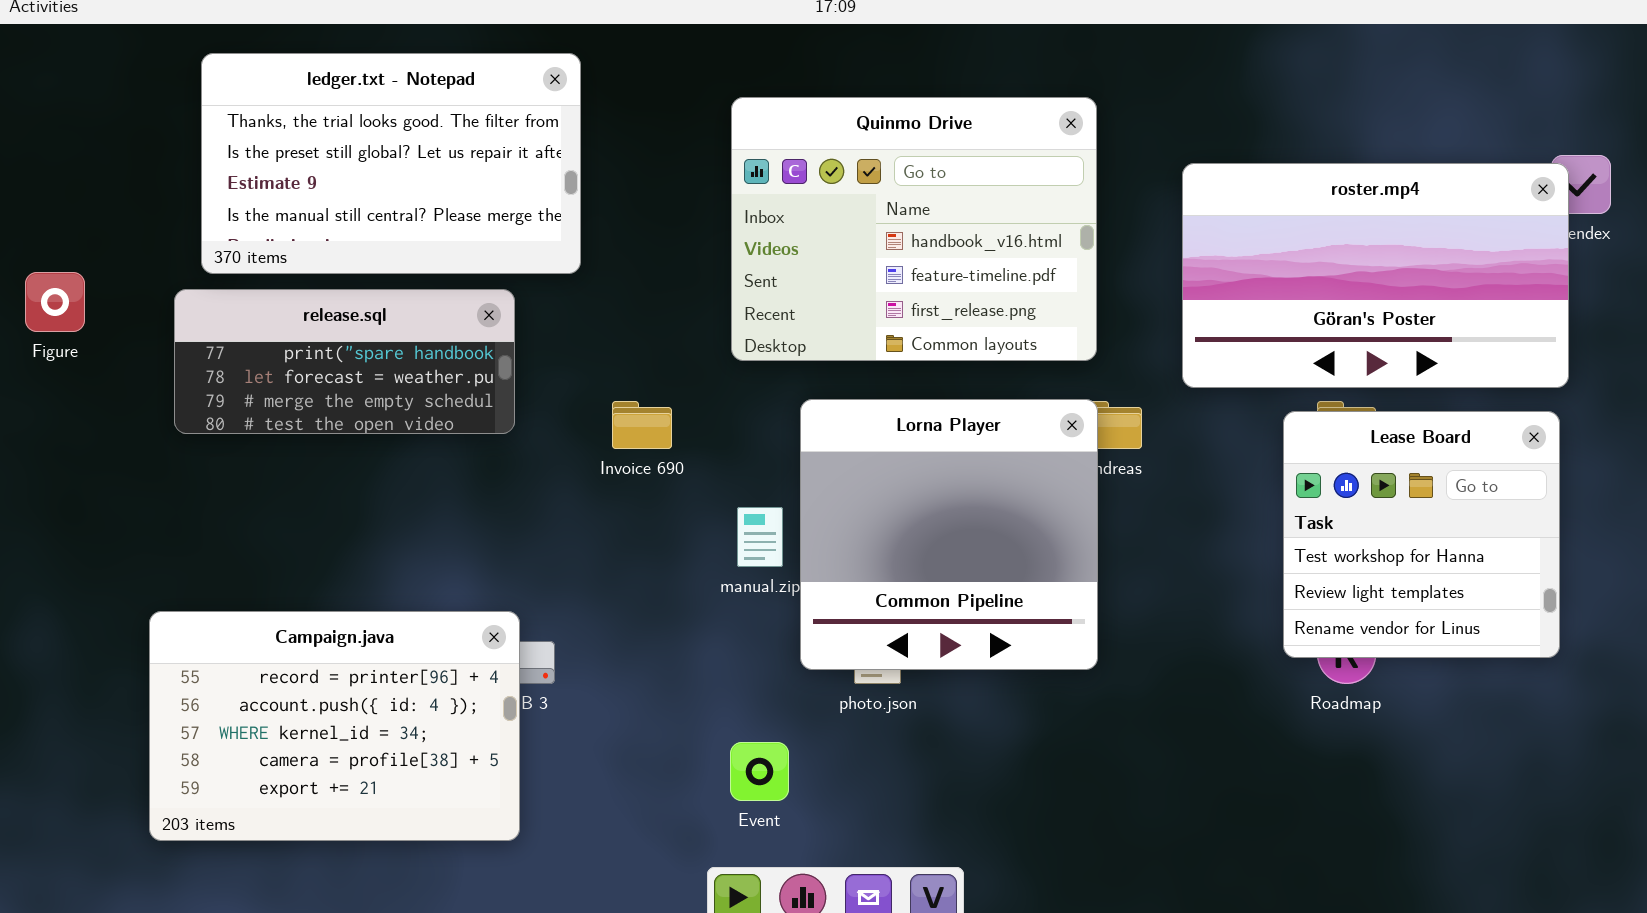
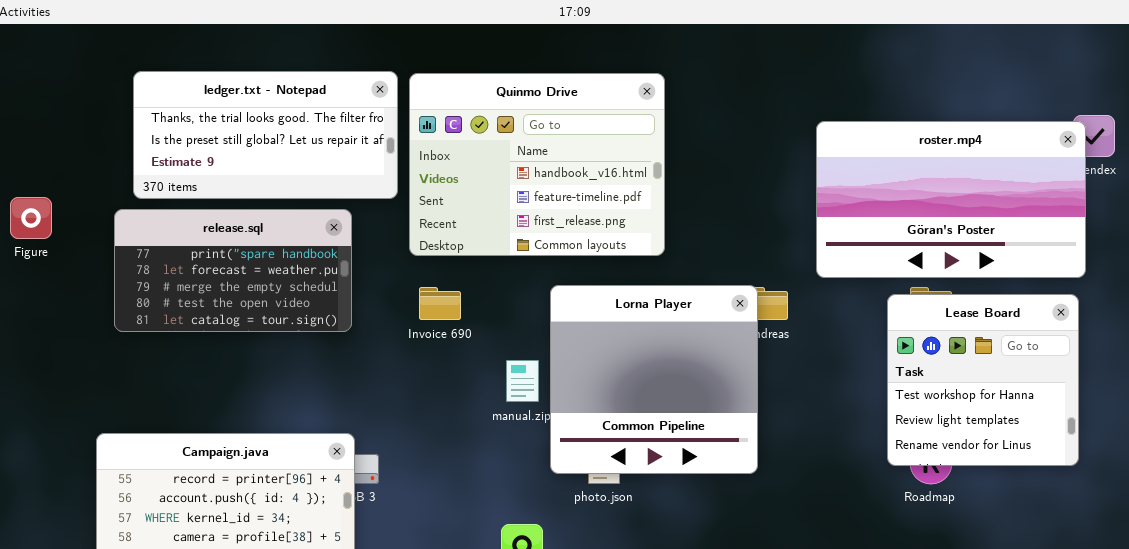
ledger.txt - Notepad: [201,53,581,274] -> [133,71,398,199], resized
Quinmo Drive: [731,97,1097,361] -> [409,73,665,256], moved
release.sql: [174,289,515,434] -> [114,209,352,332], resized

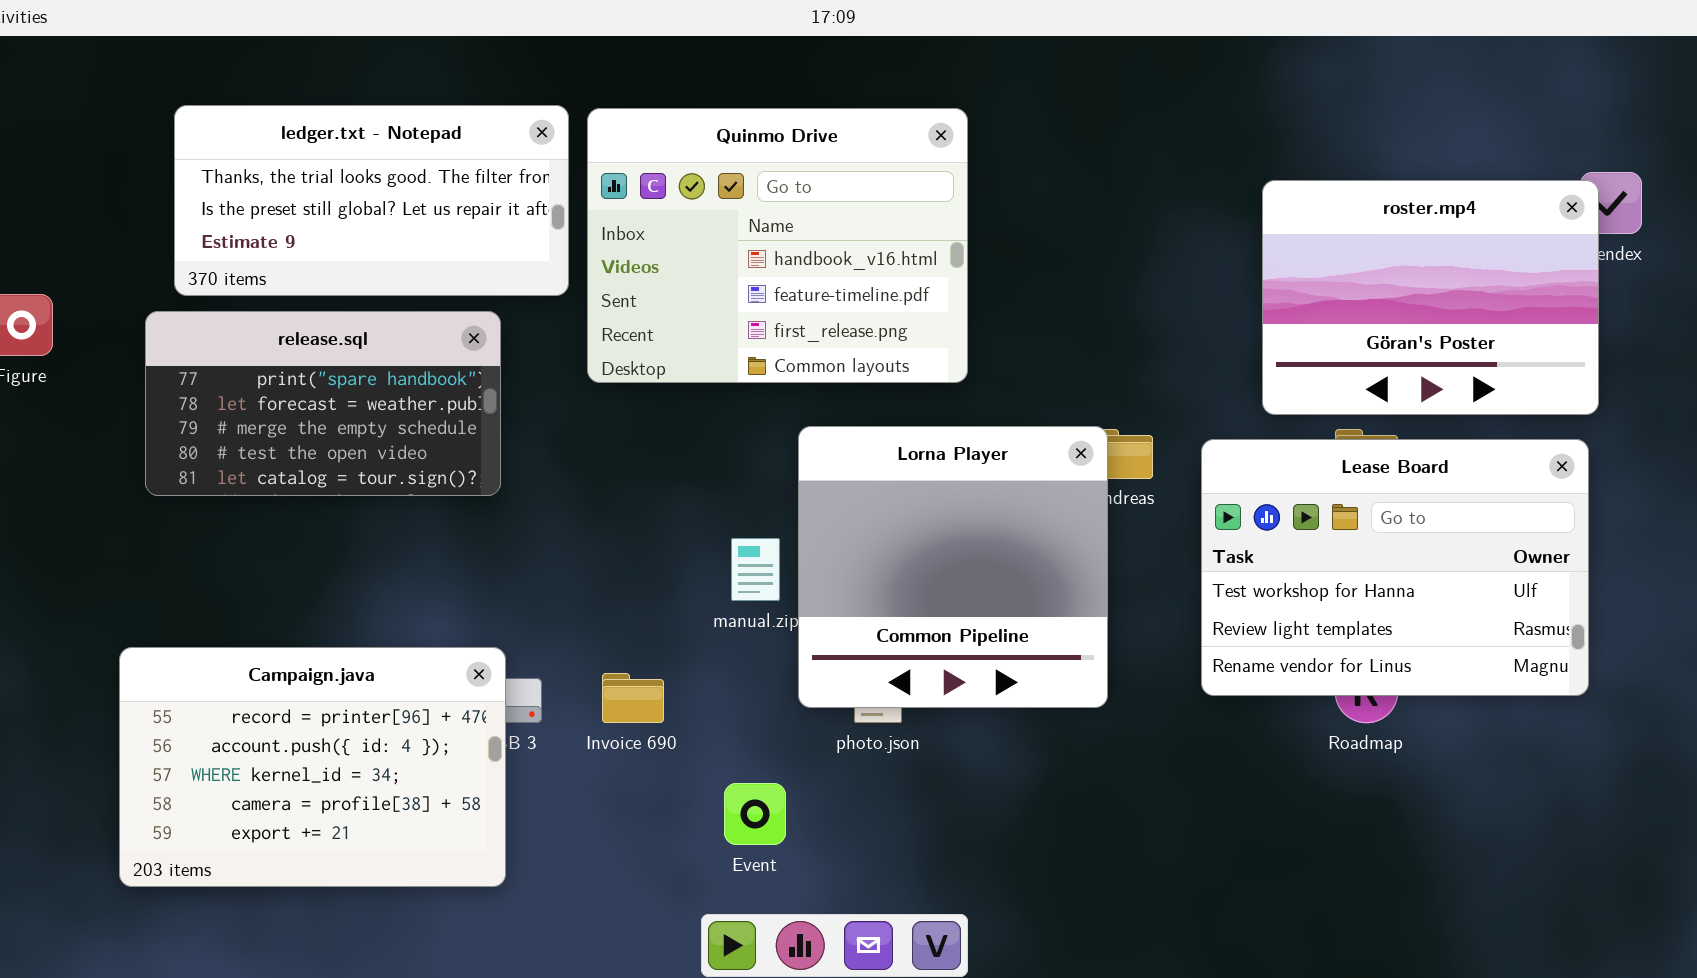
roster.mp4: [816,121,1086,278] -> [1262,180,1599,415], resized
Invoice 690: [419,287,461,320] -> [602,673,664,723], moved
Lease Board: [887,294,1079,466] -> [1201,439,1589,696], resized

